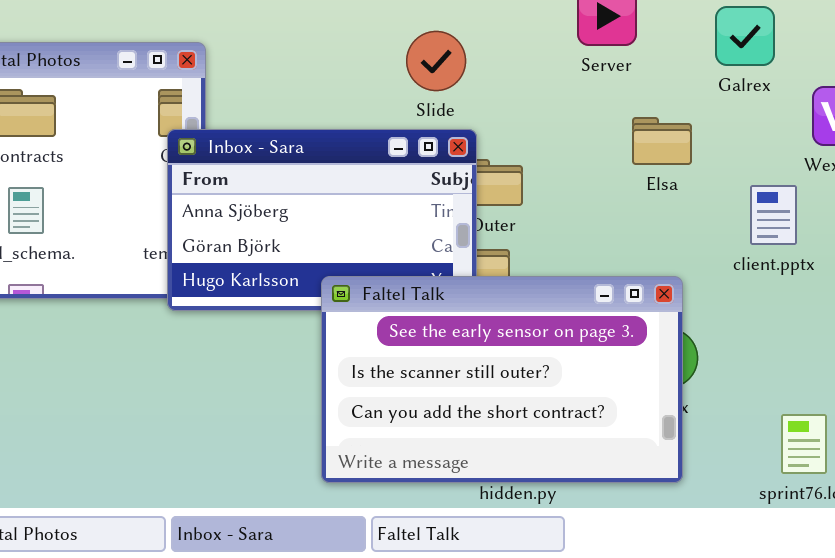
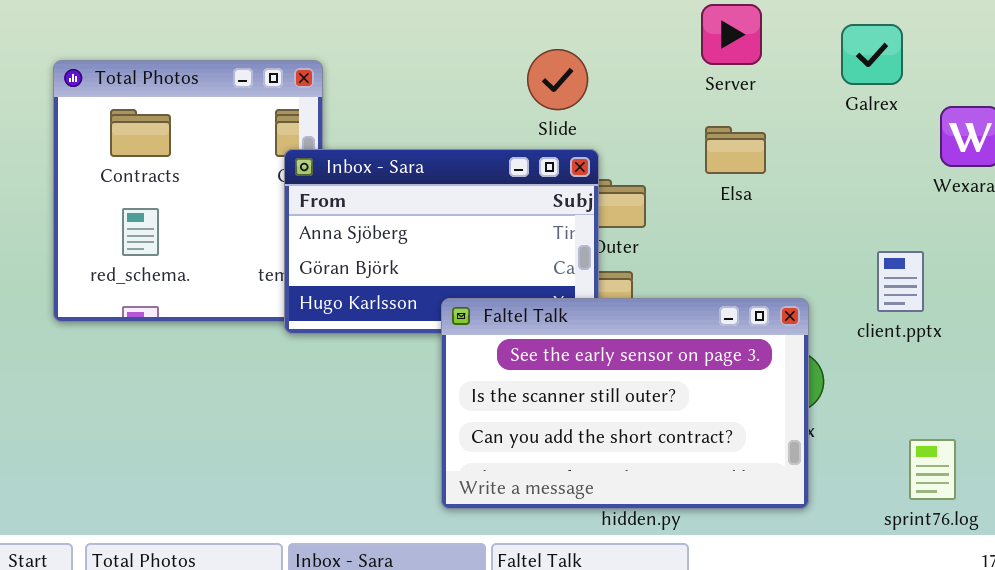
Elsa: [632,117,692,165] -> [705,126,766,174], moved
client.pptx: [750,185,797,245] -> [877,251,924,312], moved

